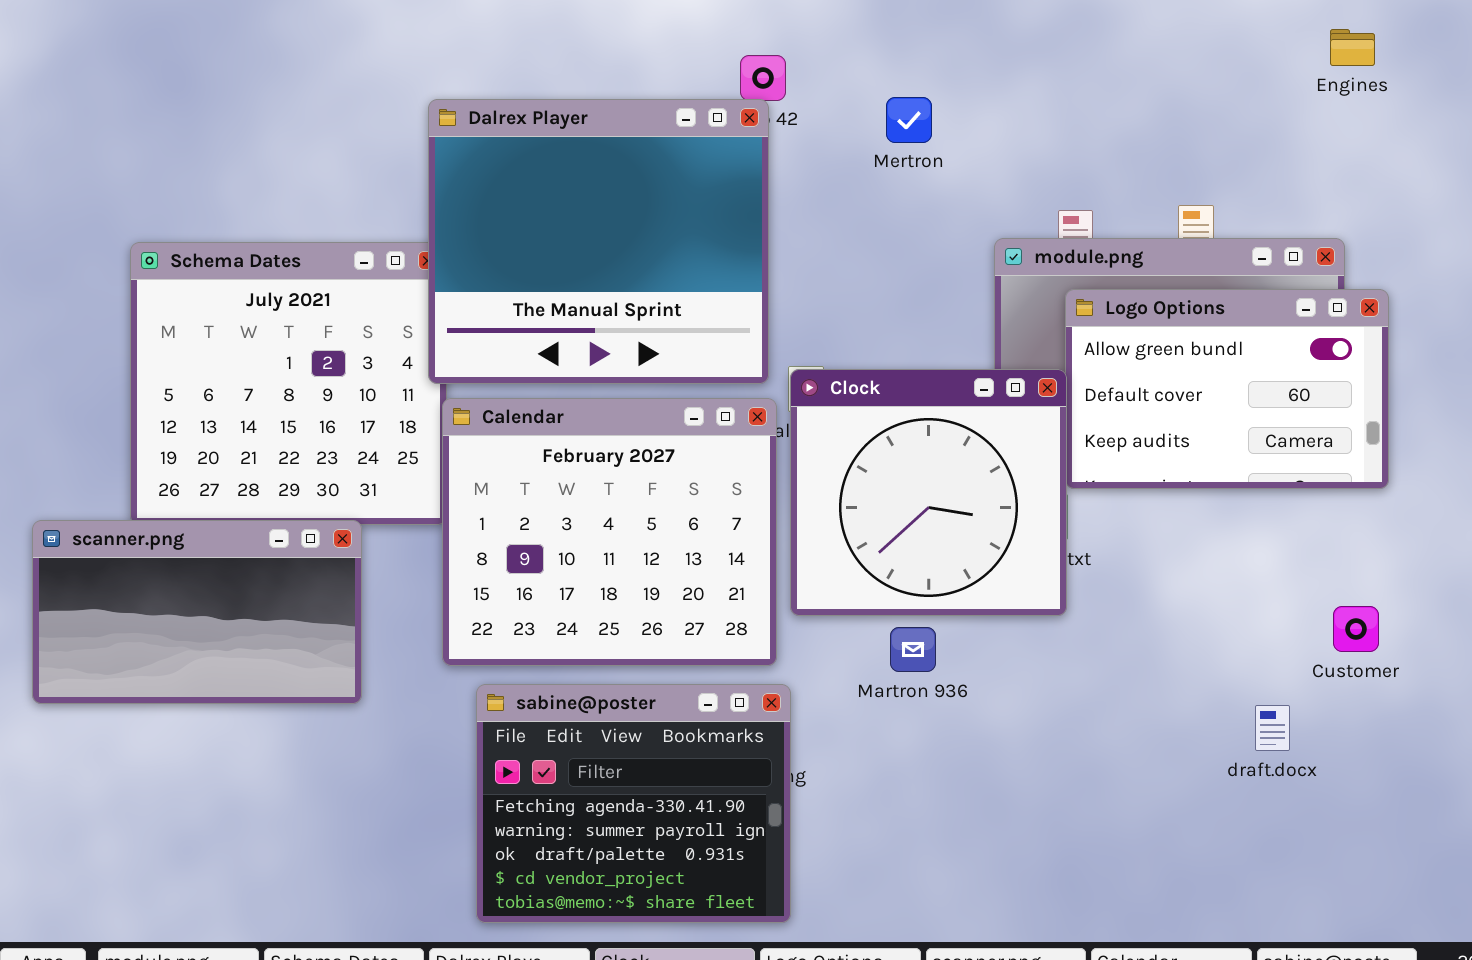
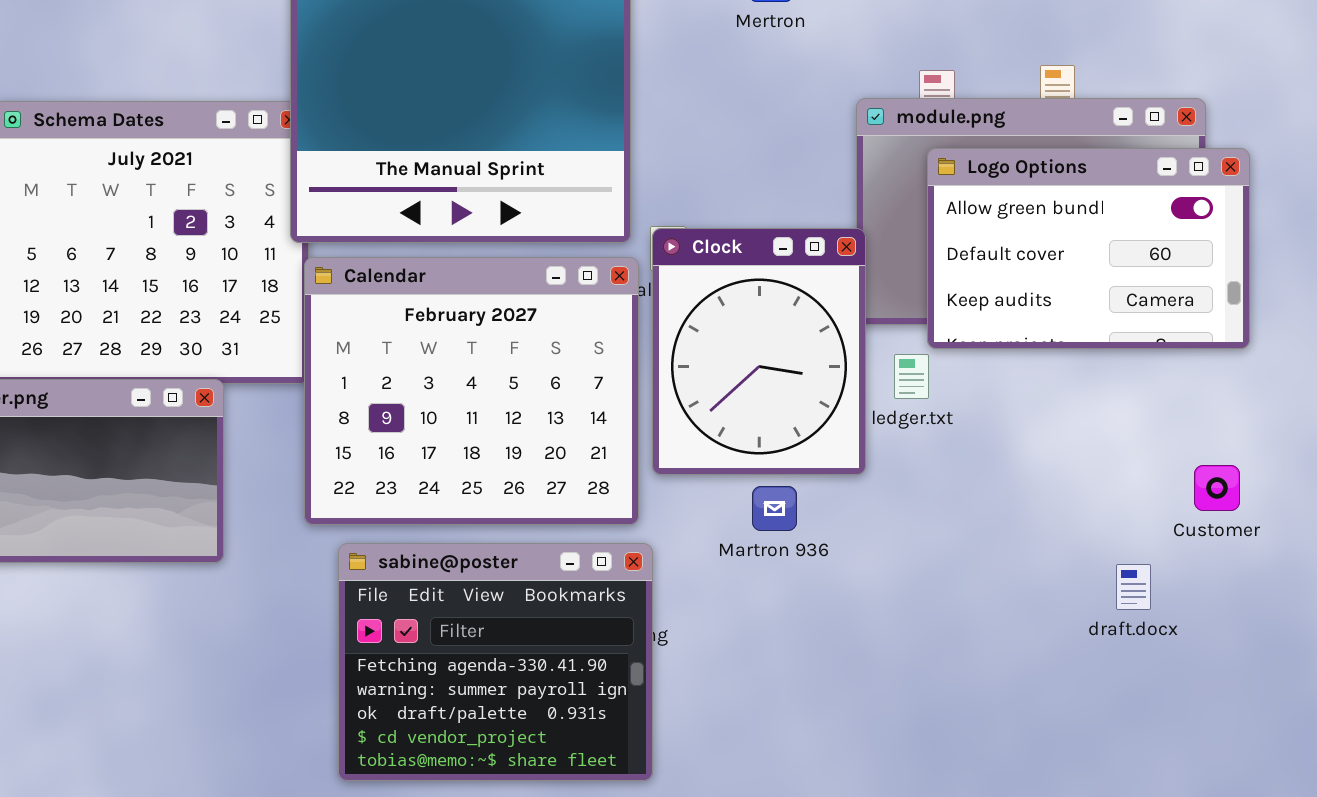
Clock: [790,369,1067,616] -> [652,228,866,475], resized

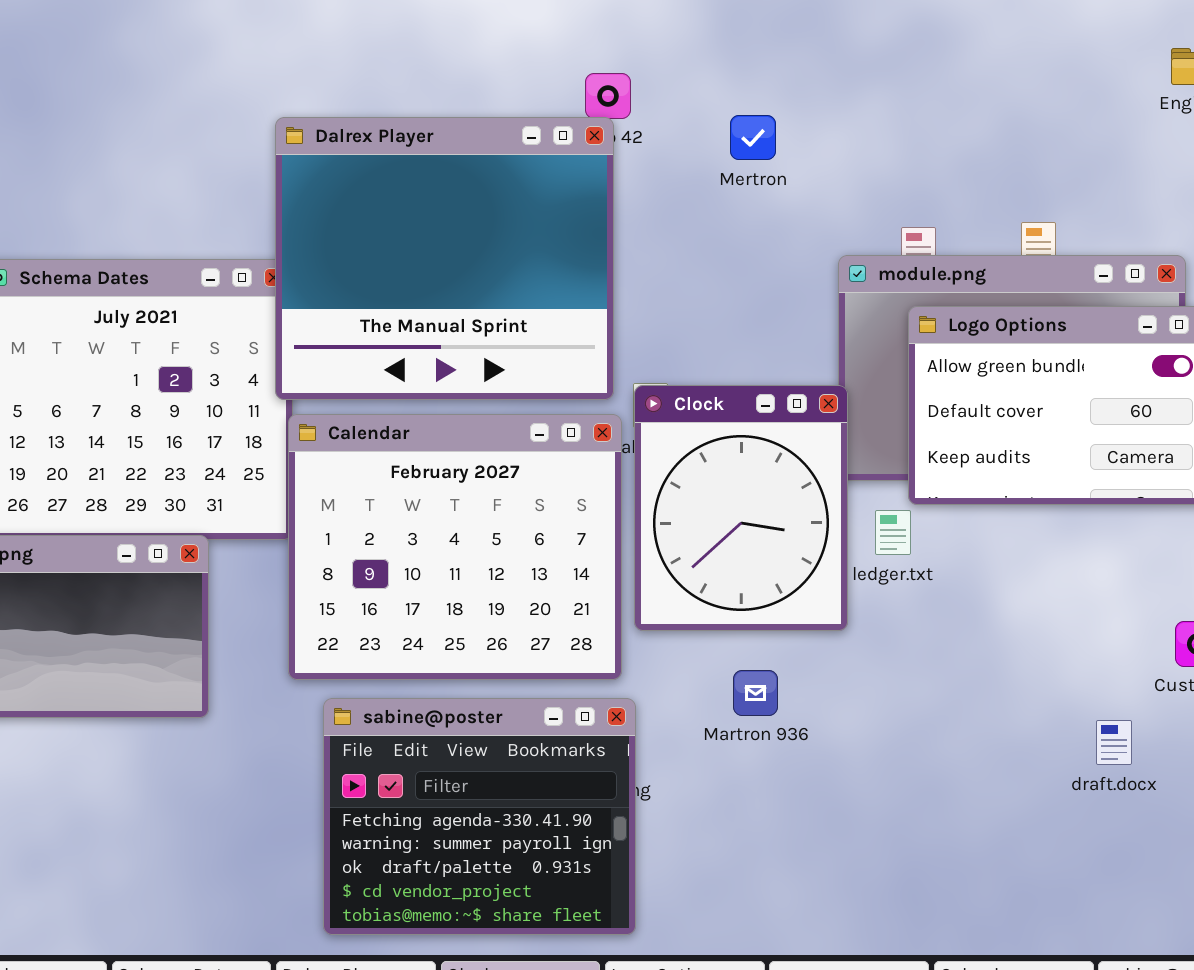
Martron 936: [752,486,797,531] -> [733,670,778,716], moved

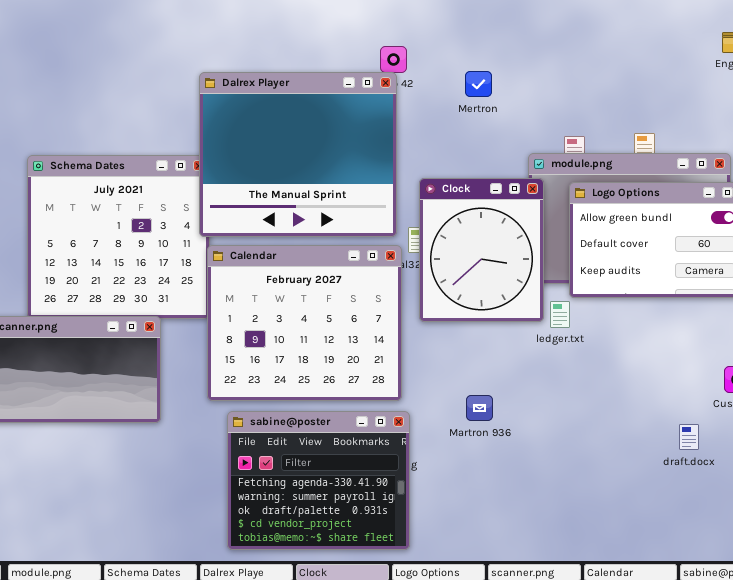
Clock: [634,385,848,631] -> [419,178,544,322], moved

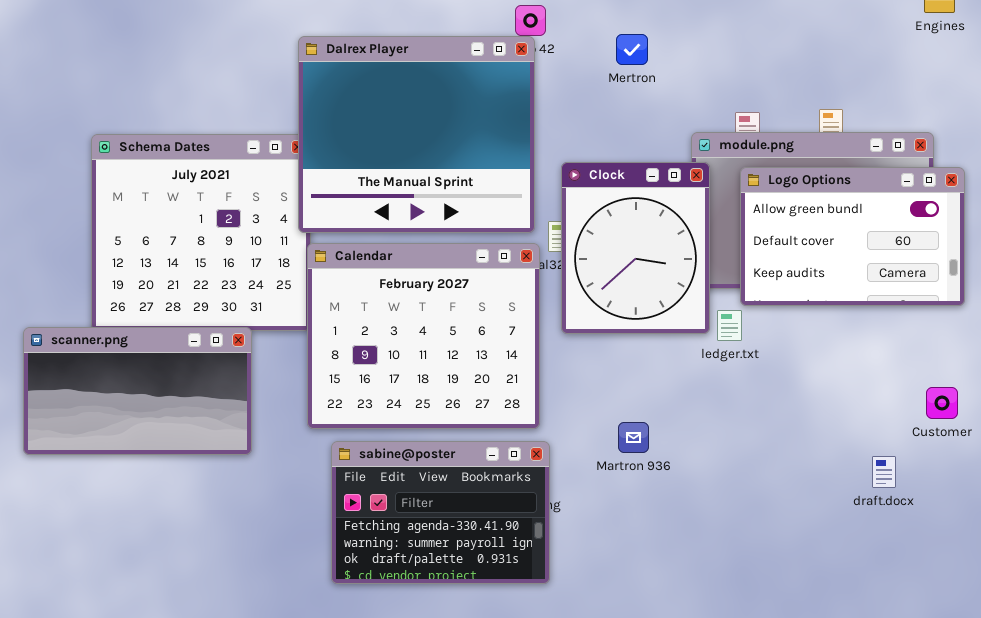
sabine@poster: [227,411,410,550] -> [331,441,550,584], resized

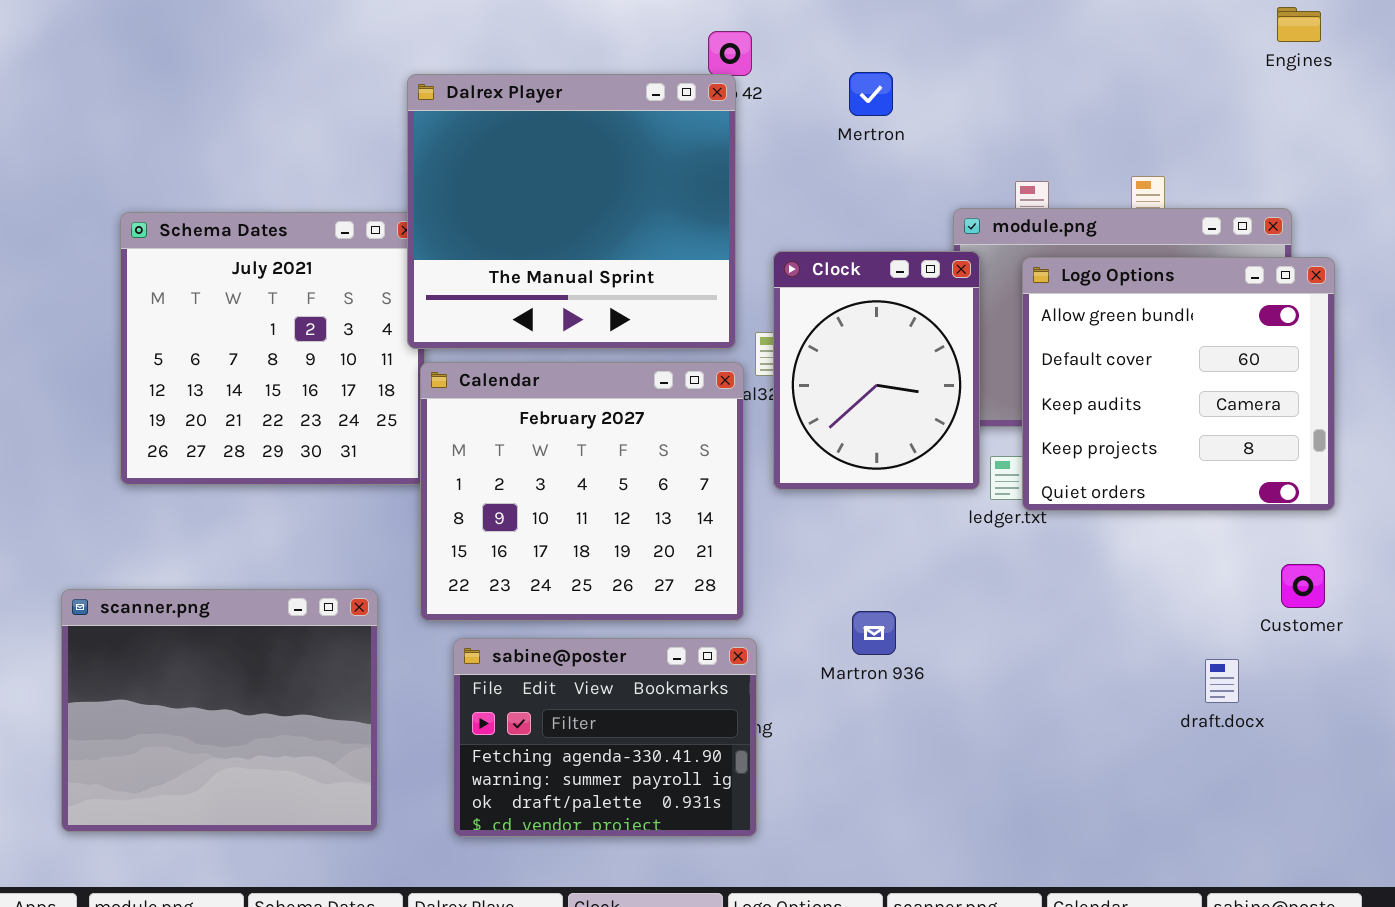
Logo Options: [740,167,965,306] -> [1022,257,1335,511], resized
scanner.png: [23,327,252,455] -> [61,589,378,832], moved, resized

